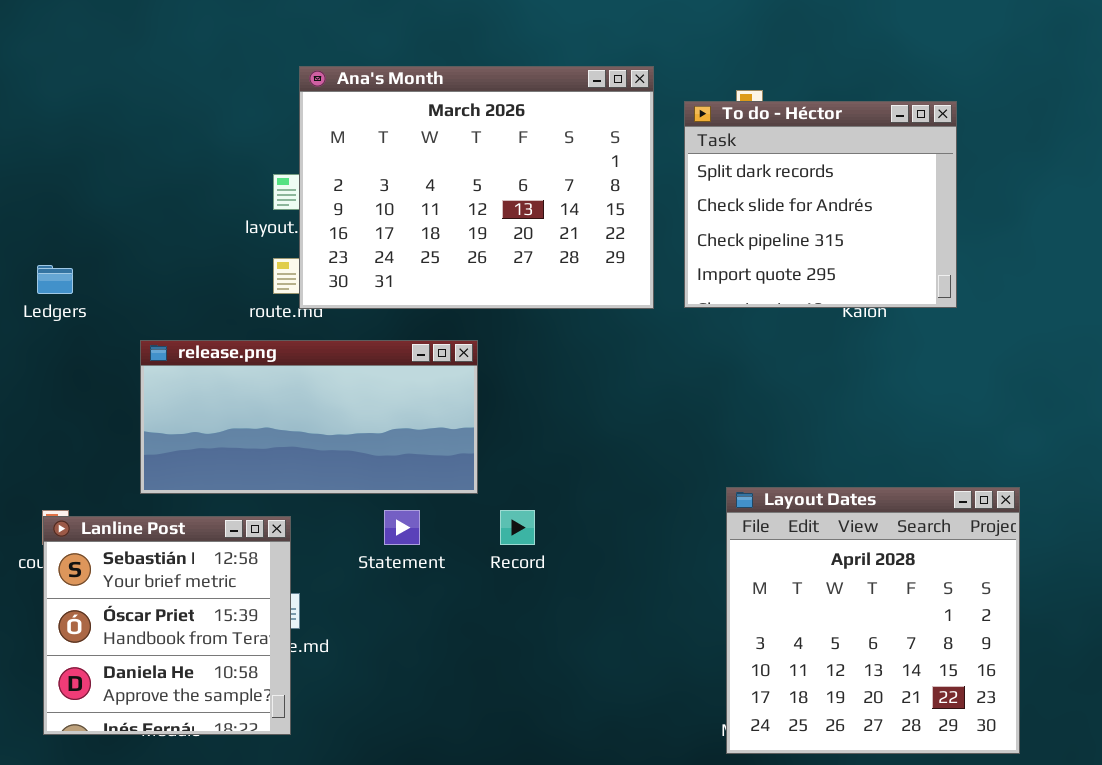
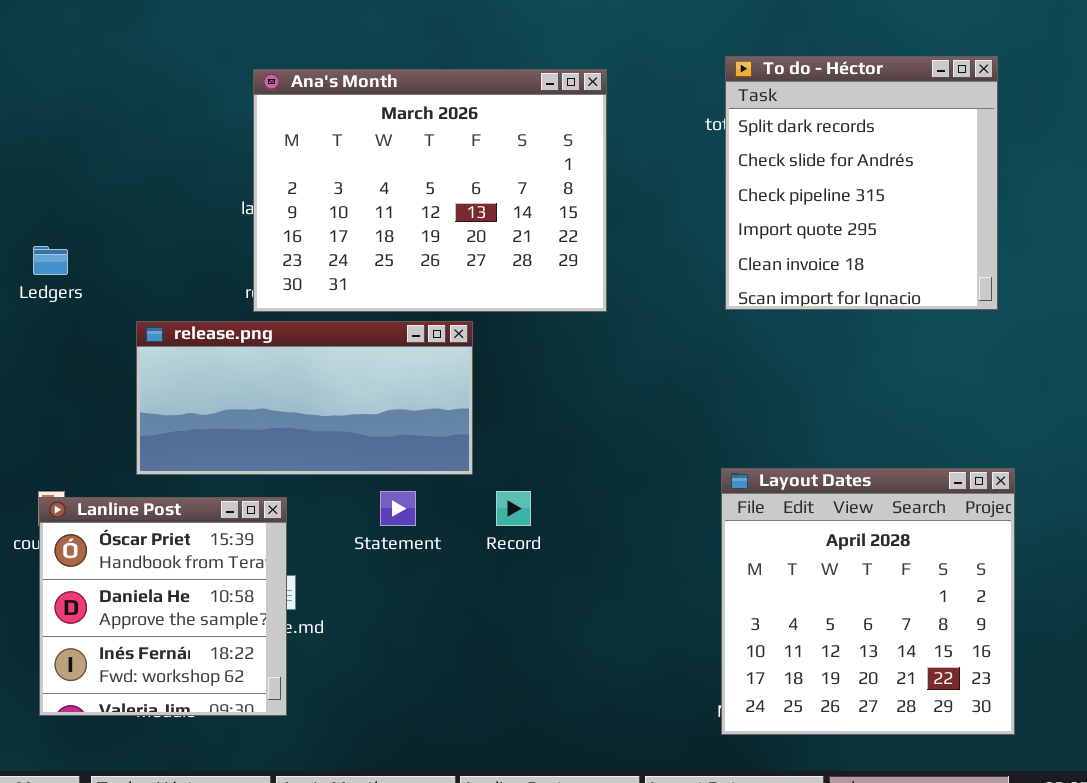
Ana's Month: [299,66,654,309] -> [253,69,607,312], moved
To do - Héctor: [684,101,957,308] -> [725,56,998,310], moved, resized
Lanline Post: [43,516,291,735] -> [39,497,287,716], scrolled down 1 row

